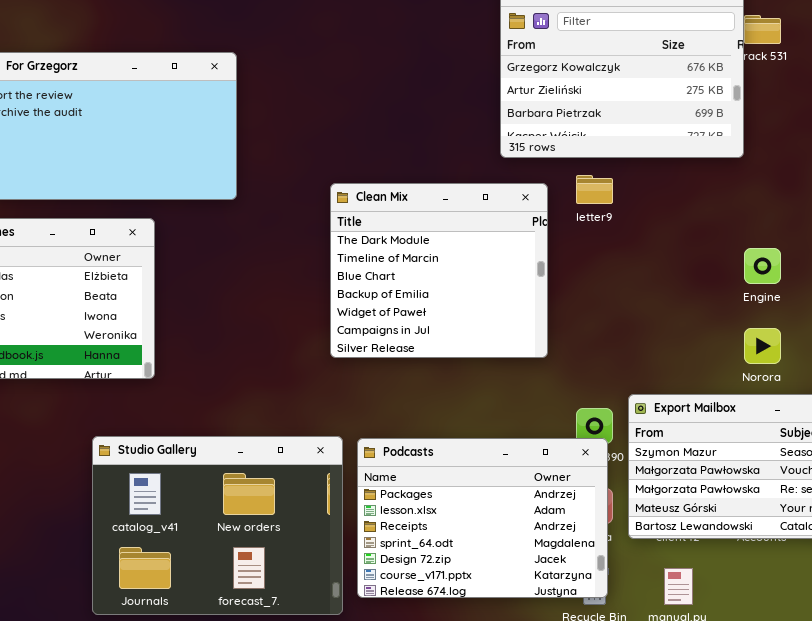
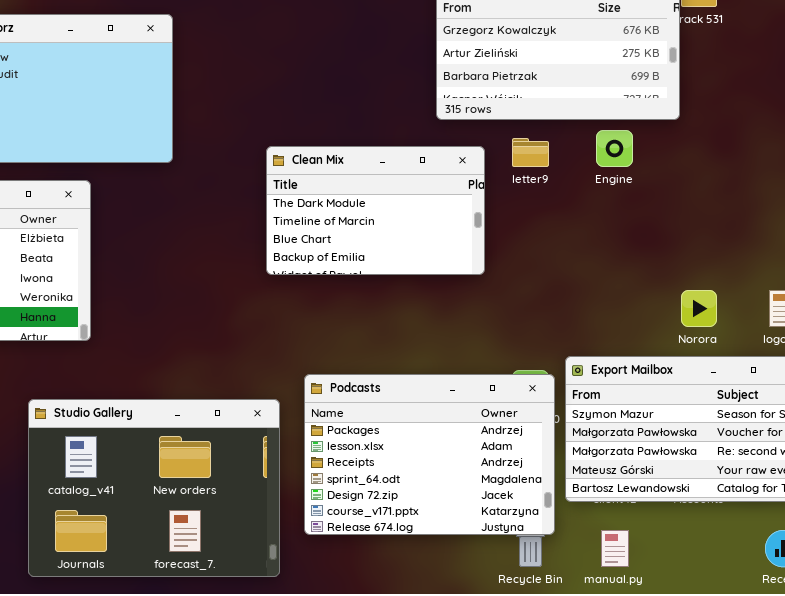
Clean Mix: [330,183,548,358] -> [266,146,485,275], resized
Engine: [744,248,781,284] -> [596,130,633,167], moved
Podcasts: [357,438,608,598] -> [304,374,555,535], moved

